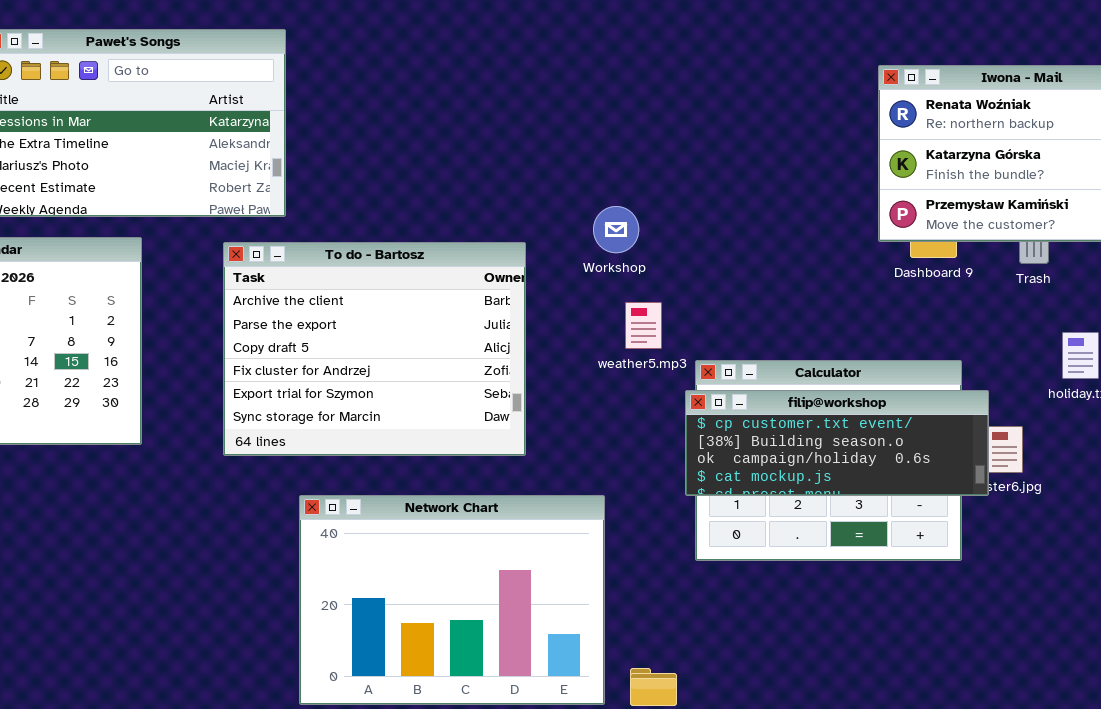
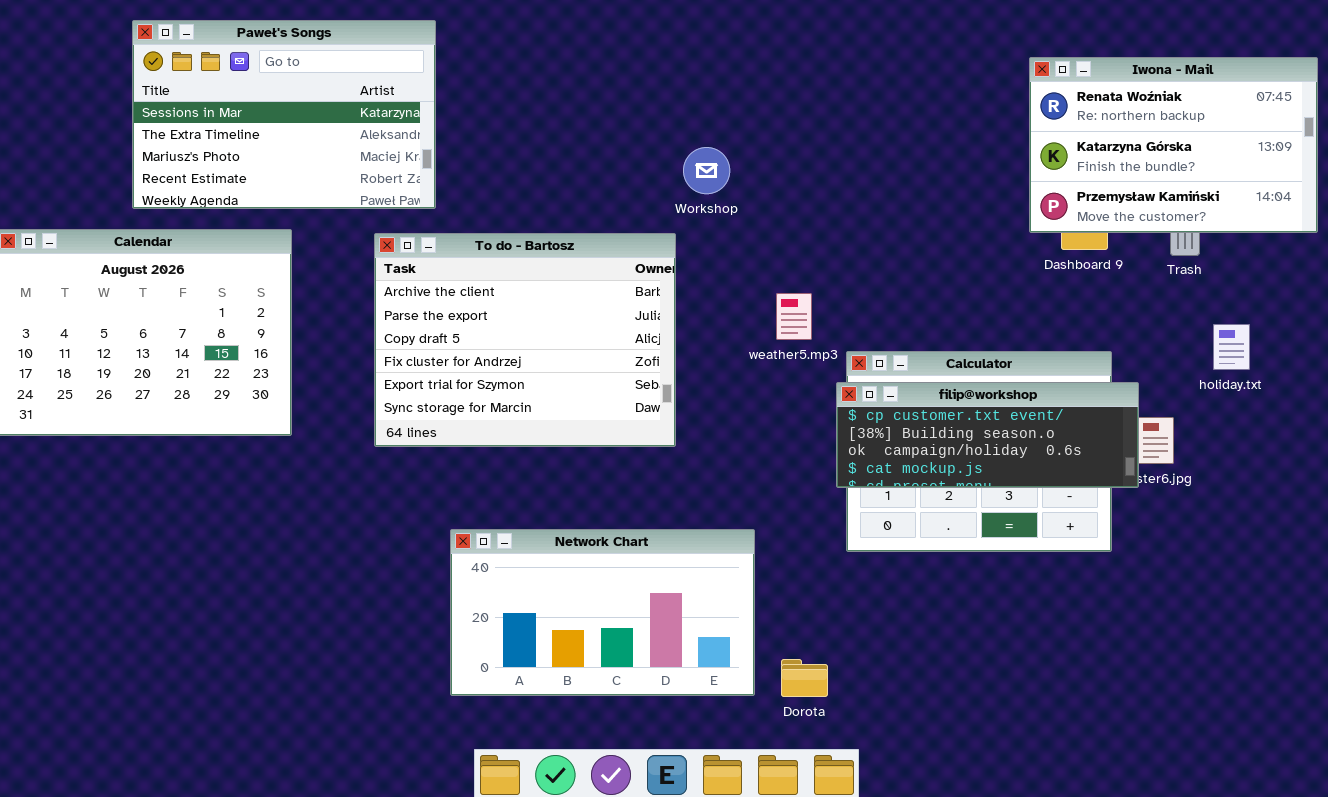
Workshop: [593,206,639,253] -> [683,147,730,194], moved
Network Chart: [299,495,605,705] -> [450,529,755,696], resized

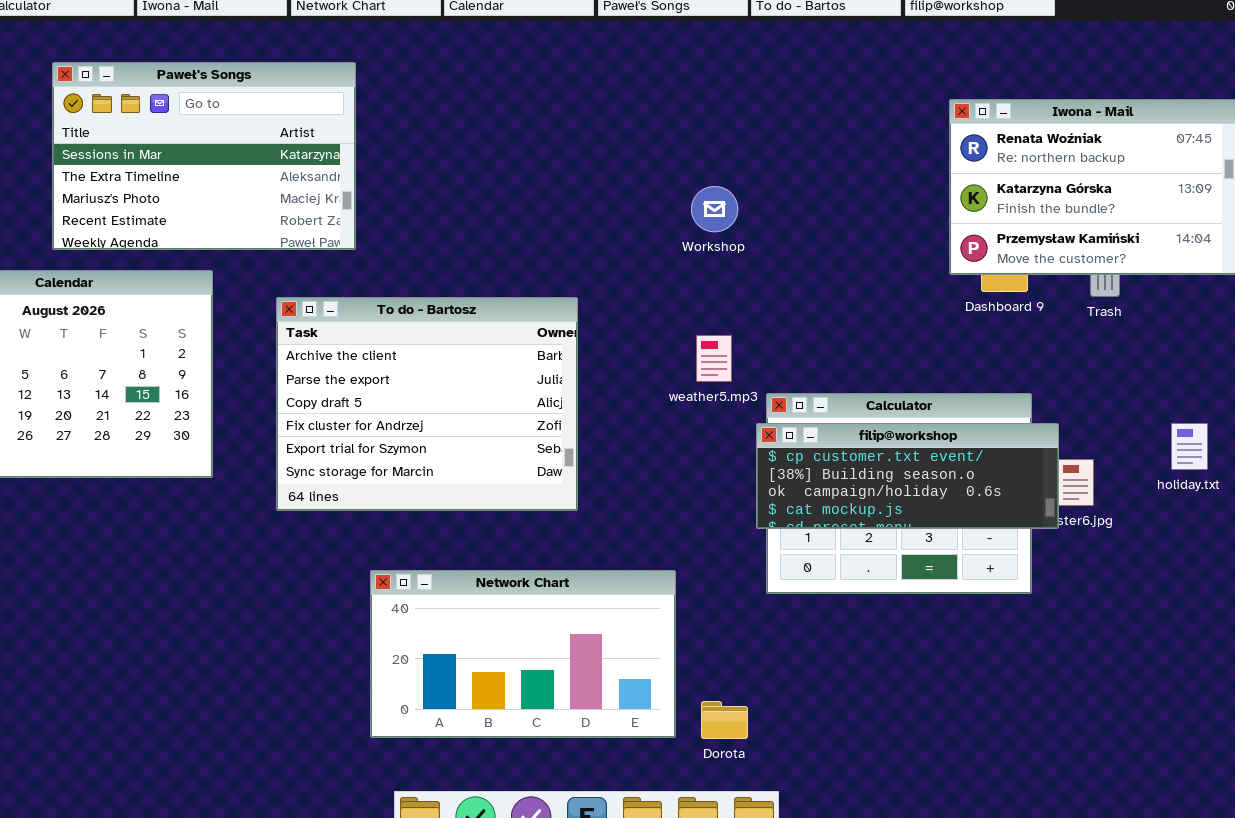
Workshop: [683,147,730,194] -> [691,186,738,232], moved
To do - Bartosz: [374,233,676,447] -> [276,297,578,511], moved
holiday.txt: [1213,324,1250,370] -> [1171,423,1208,470], moved

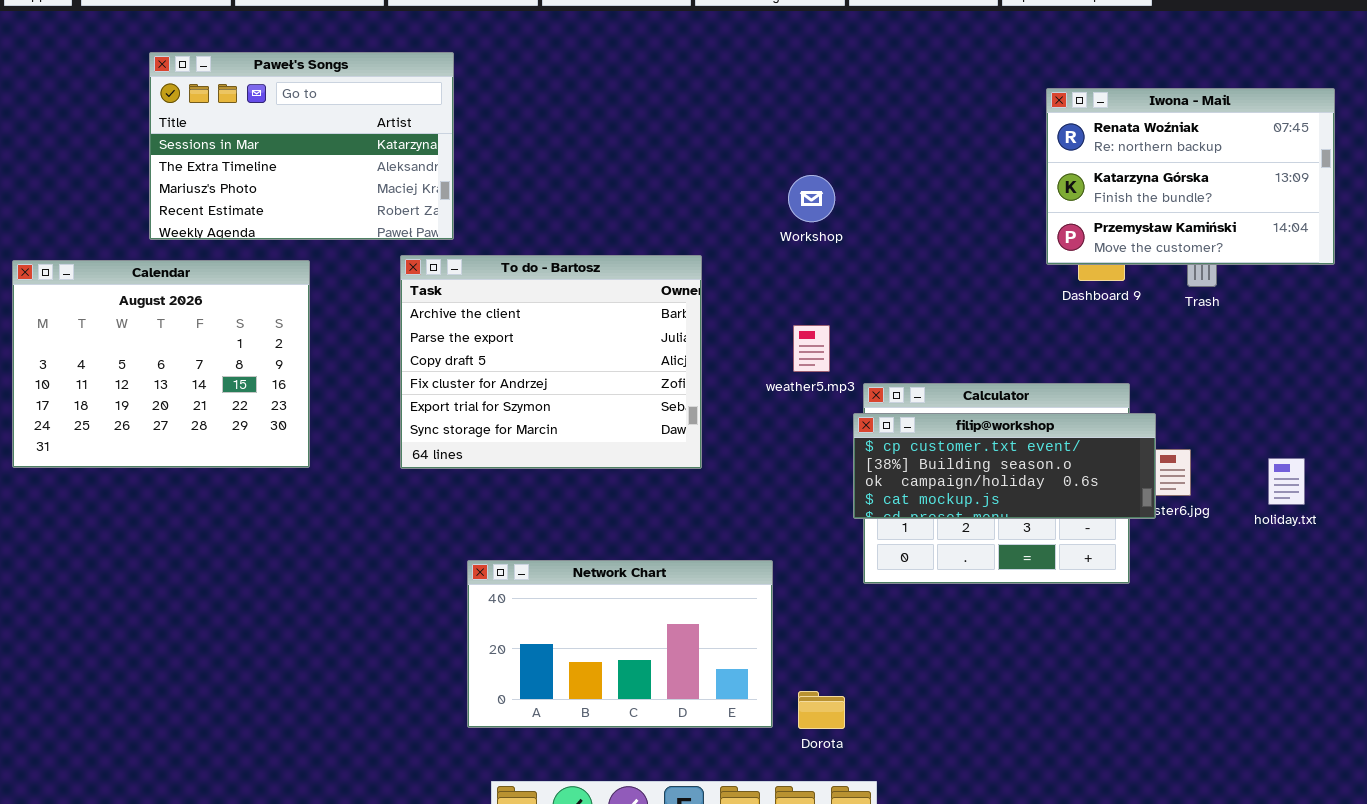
To do - Bartosz: [276,297,578,511] -> [400,255,702,469], moved
holiday.txt: [1171,423,1208,470] -> [1268,458,1305,505], moved

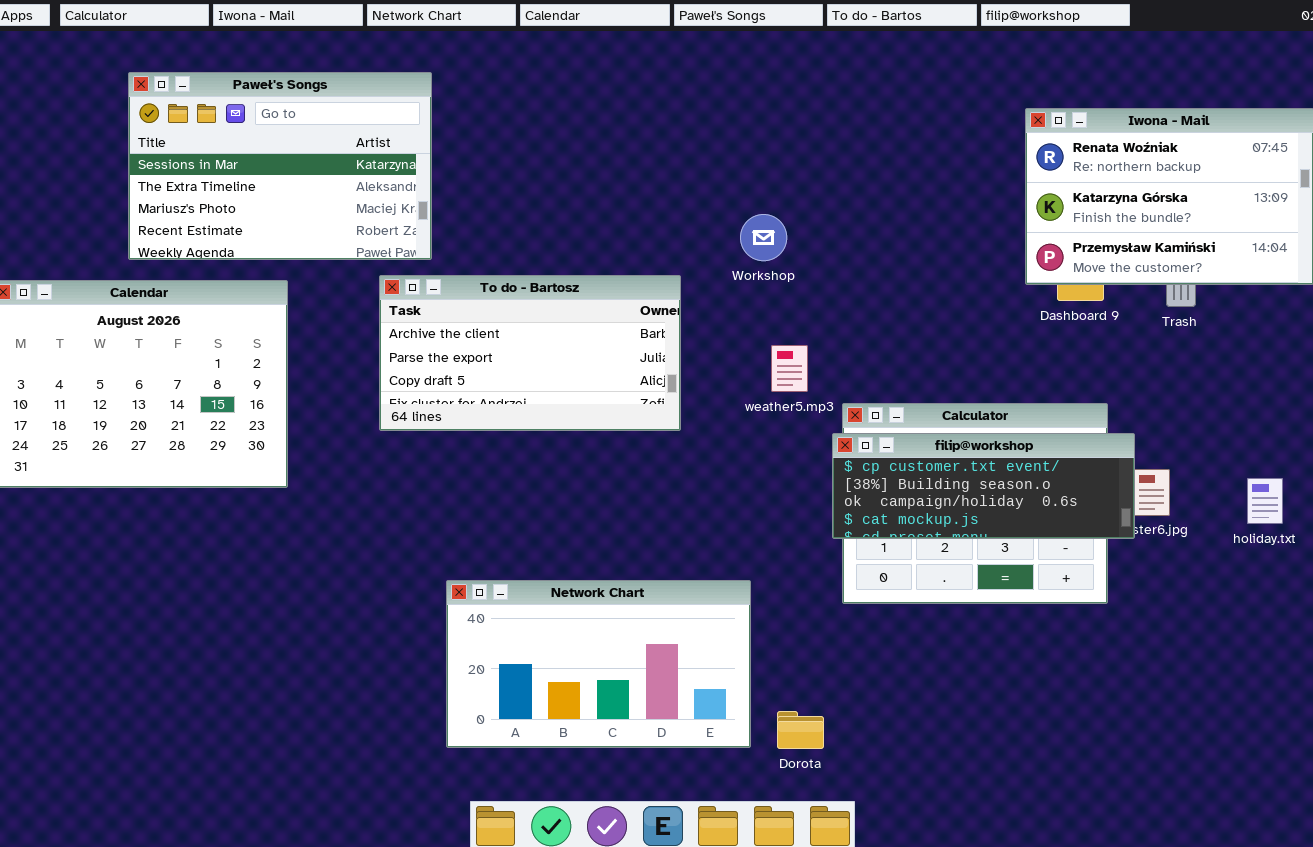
Workshop: [788,175,835,222] -> [740,214,787,261], moved
To do - Bartosz: [400,255,702,469] -> [379,275,681,431], resized

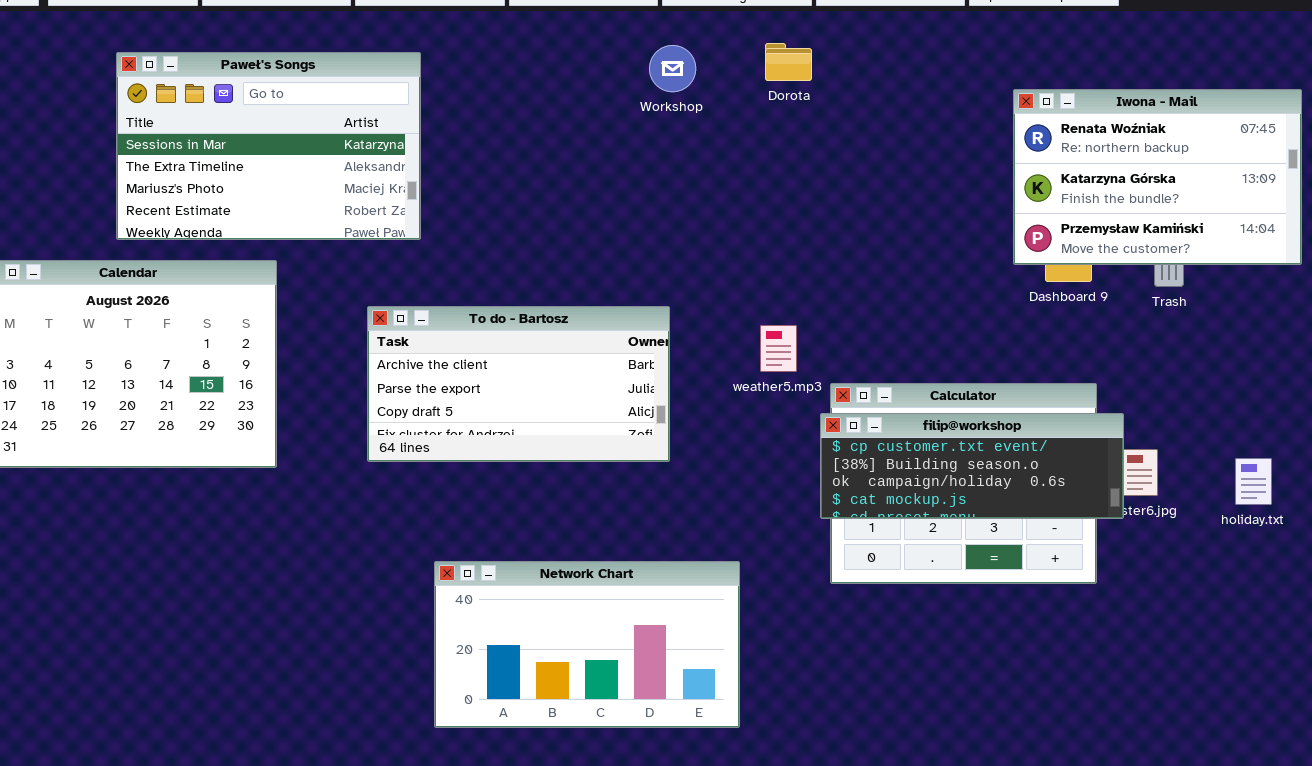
Workshop: [740,214,787,261] -> [649,45,696,92], moved
To do - Bartosz: [379,275,681,431] -> [367,306,670,462], moved
Dorota: [777,711,824,749] -> [765,43,812,81], moved

